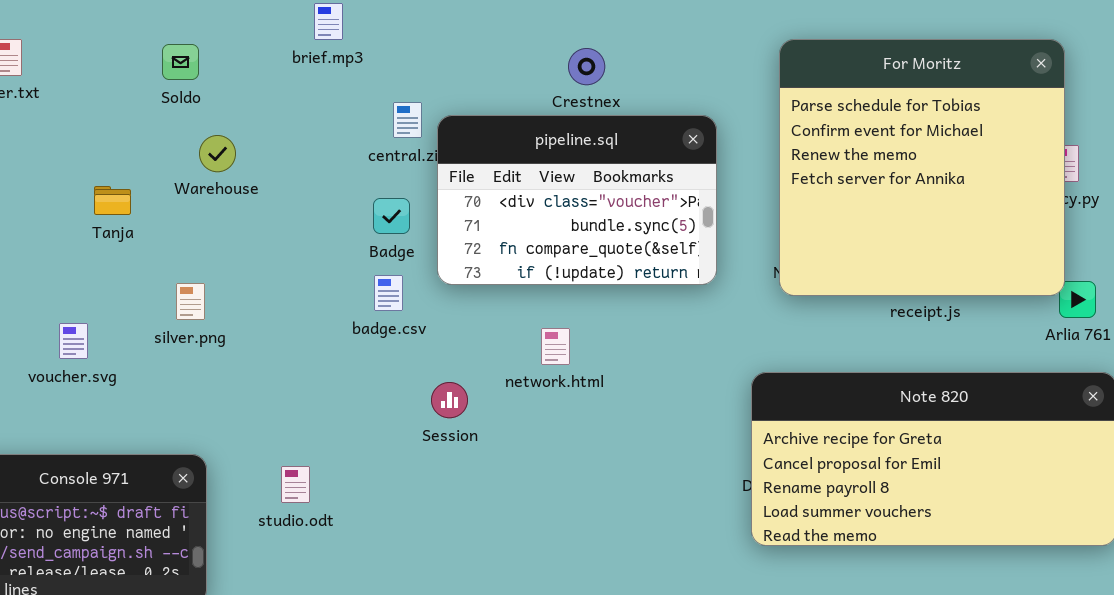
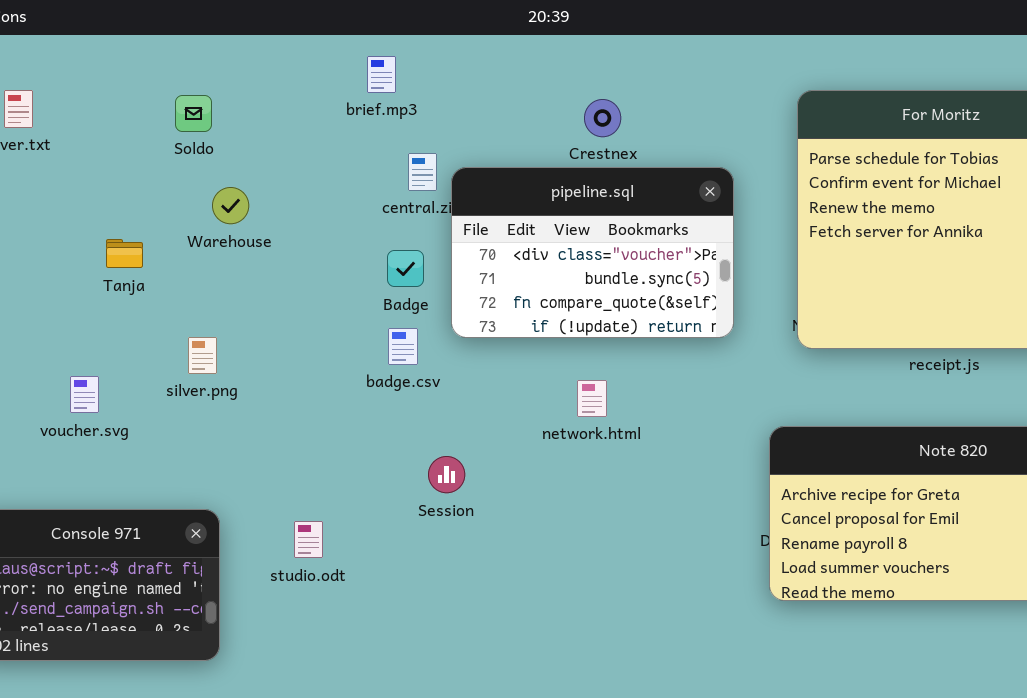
brief.mp3: [314,3,343,40] -> [367,56,396,93], moved
network.html: [541,328,570,365] -> [577,380,607,417], moved
Session: [431,382,468,418] -> [428,456,465,493], moved

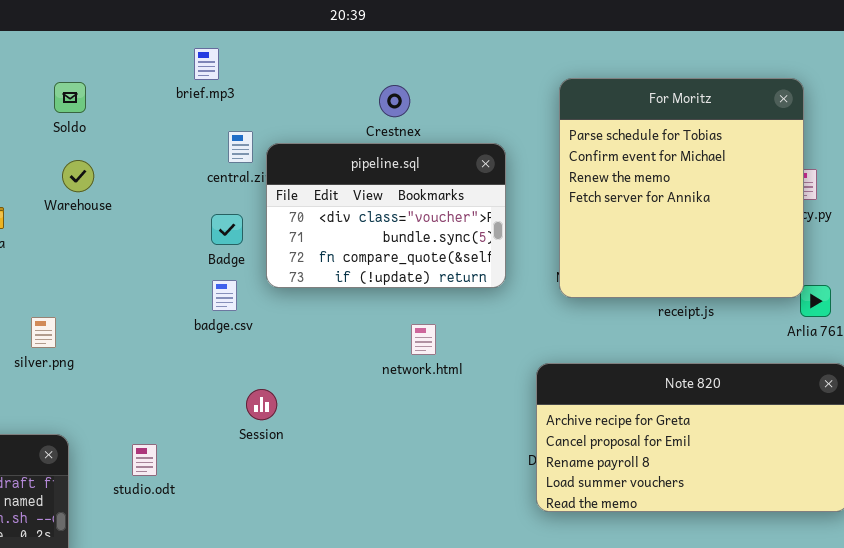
Soldo: [175,95,212,132] -> [54,82,86,113], moved
silver.png: [188,337,217,374] -> [31,317,56,348], moved
network.html: [577,380,607,417] -> [411,324,436,355], moved

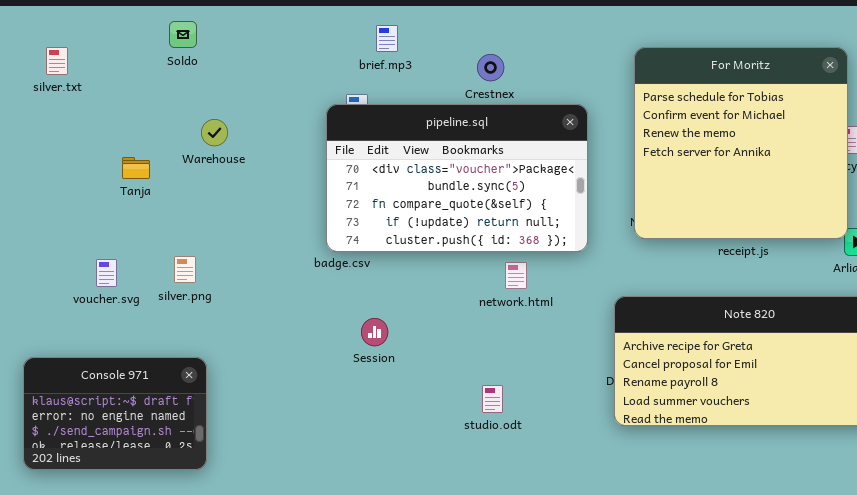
brief.mp3: [194,48,219,80] -> [376,25,398,52], moved
Soldo: [54,82,86,113] -> [169,21,197,48], moved
pipeline.sql: [266,143,506,288] -> [326,104,588,252], resized
studio.odt: [132,444,157,476] -> [482,385,503,413], moved

